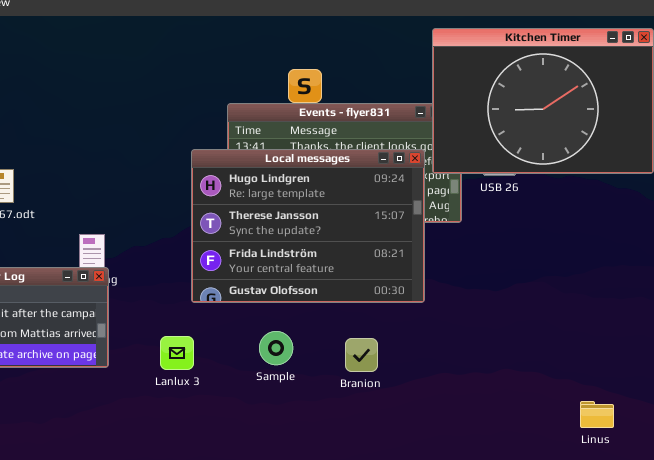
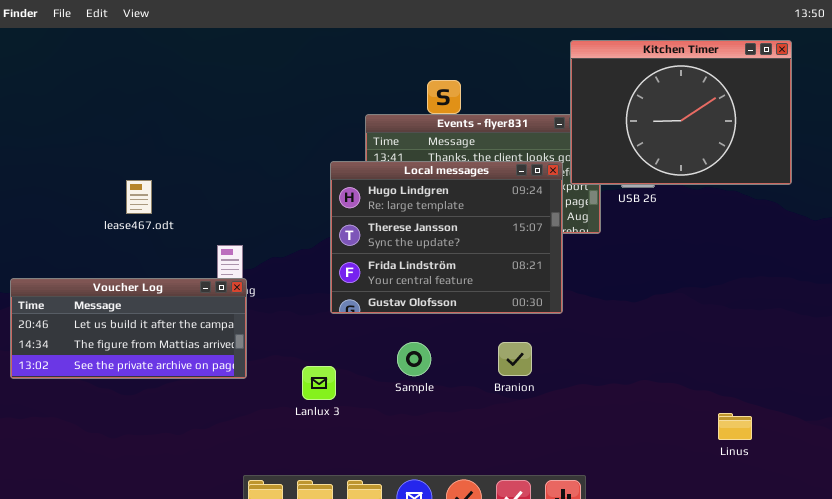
Lanlux 3: [160,336,194,370] -> [302,366,336,400], moved
Branion: [345,338,378,372] -> [498,342,532,376], moved

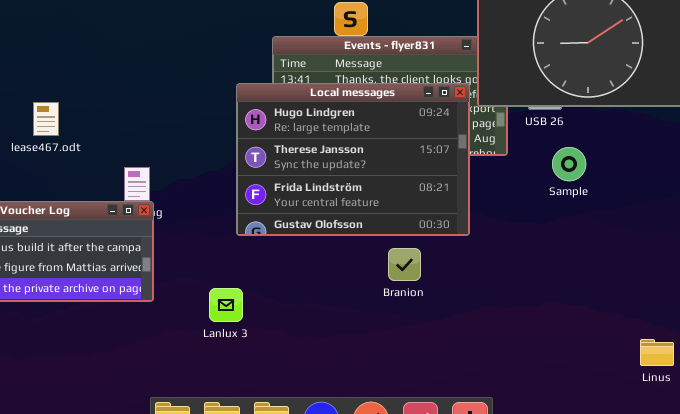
Sample: [397,342,431,376] -> [552,147,586,181], moved
Branion: [498,342,532,376] -> [388,248,421,281], moved
Linus: [718,413,752,440] -> [640,339,674,366], moved

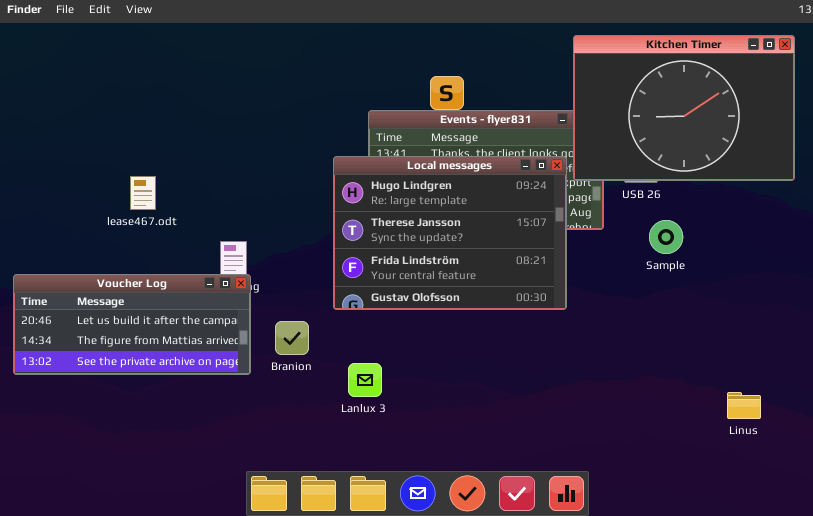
Branion: [388,248,421,281] -> [275,321,309,355], moved
Lanlux 3: [209,288,243,322] -> [348,363,382,397], moved
Linus: [640,339,674,366] -> [727,392,761,419], moved

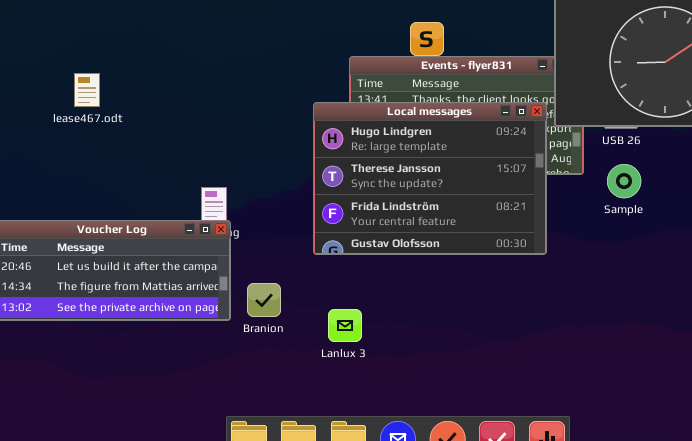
lease467.odt: [130,176,156,210] -> [74,73,100,107], moved
Sample: [649,220,683,254] -> [607,164,641,198], moved
Branion: [275,321,309,355] -> [247,283,281,317], moved

